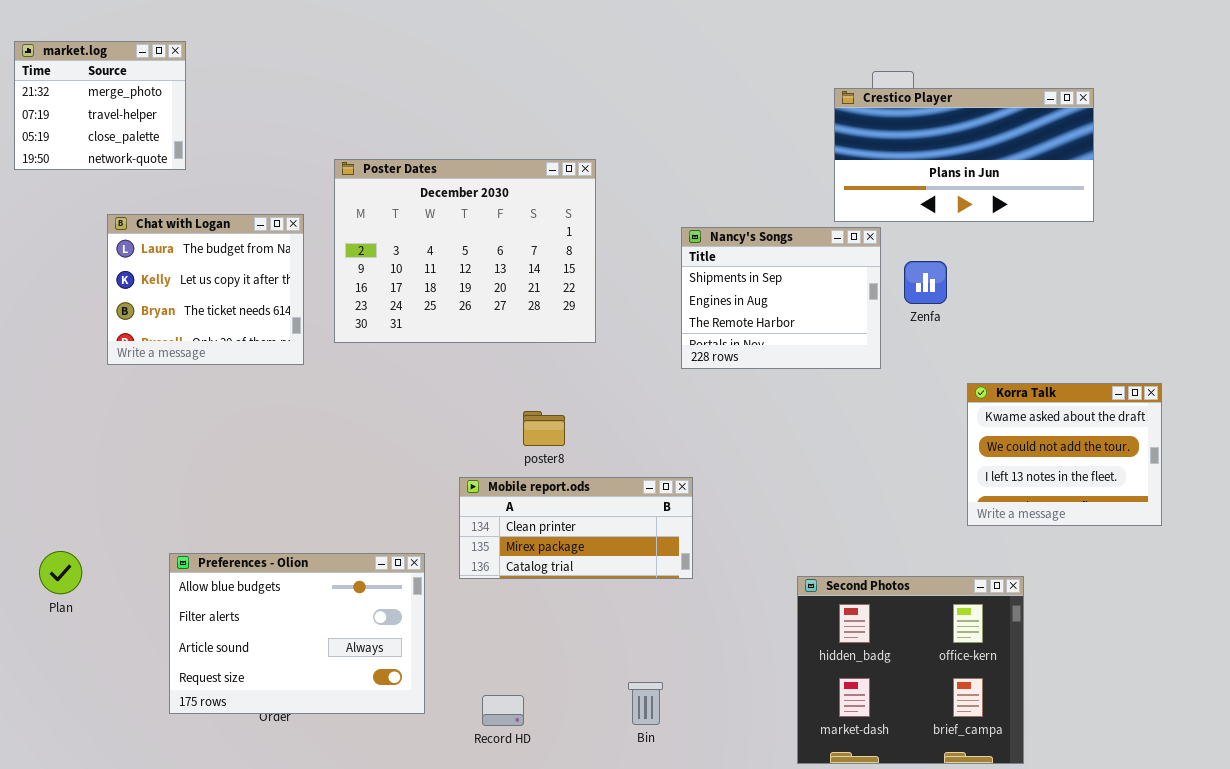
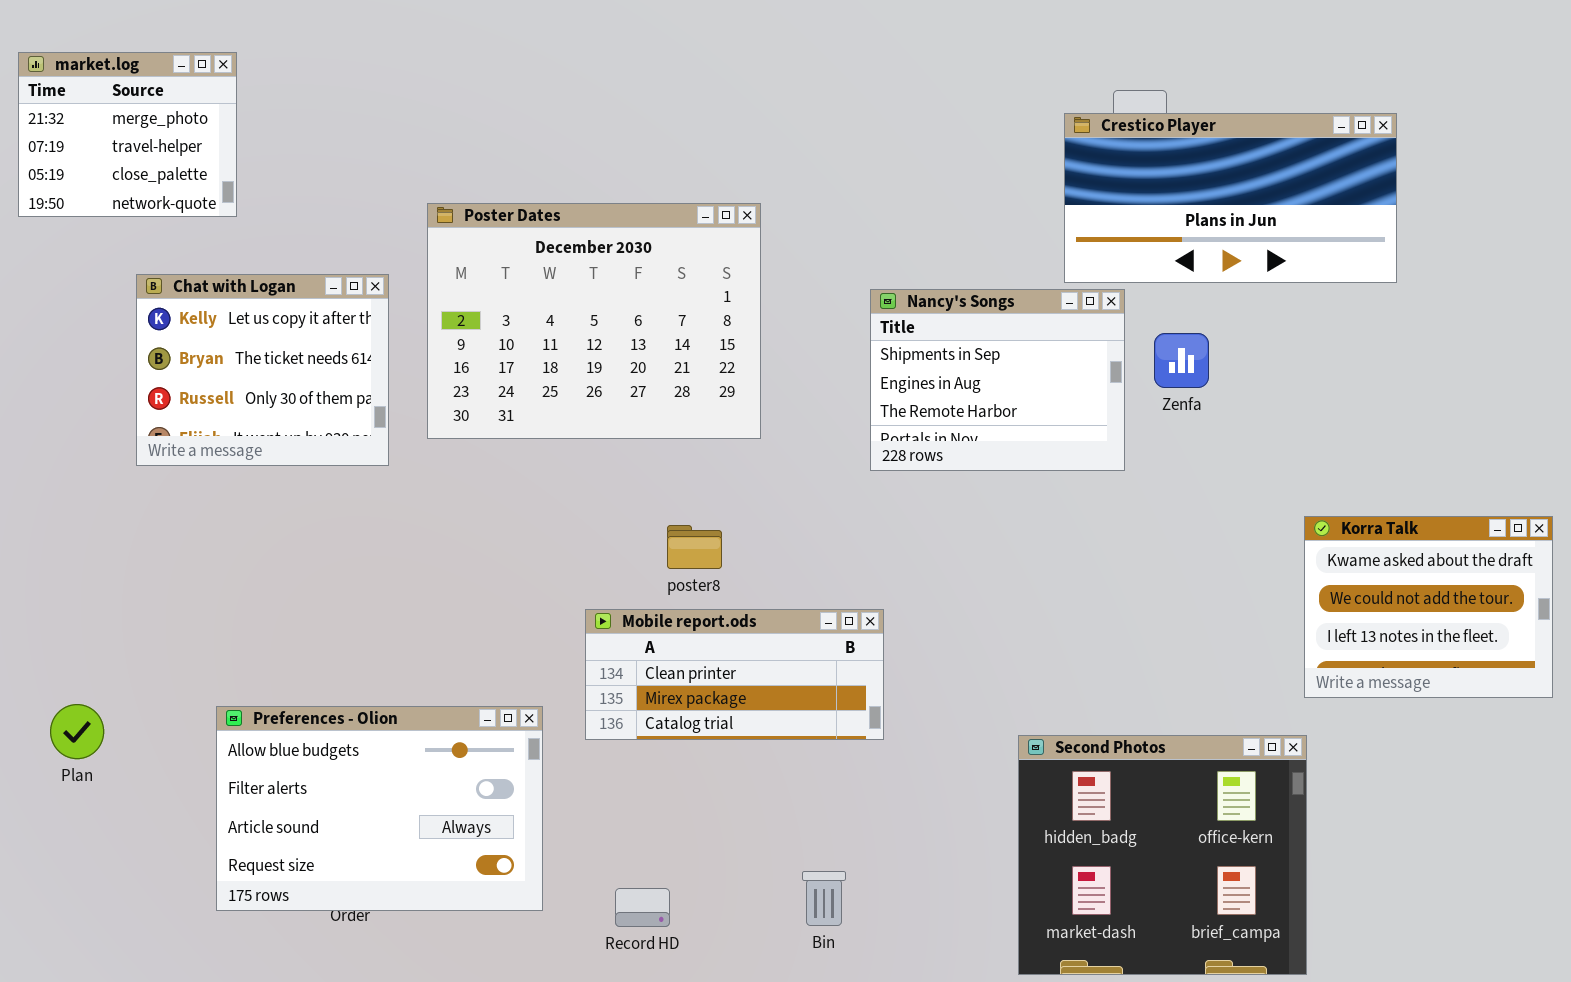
Chat with Logan: [107,214,304,365] -> [136,274,389,466], scrolled down 1 row
Korra Talk: [967,383,1162,526] -> [1304,516,1553,698], moved

